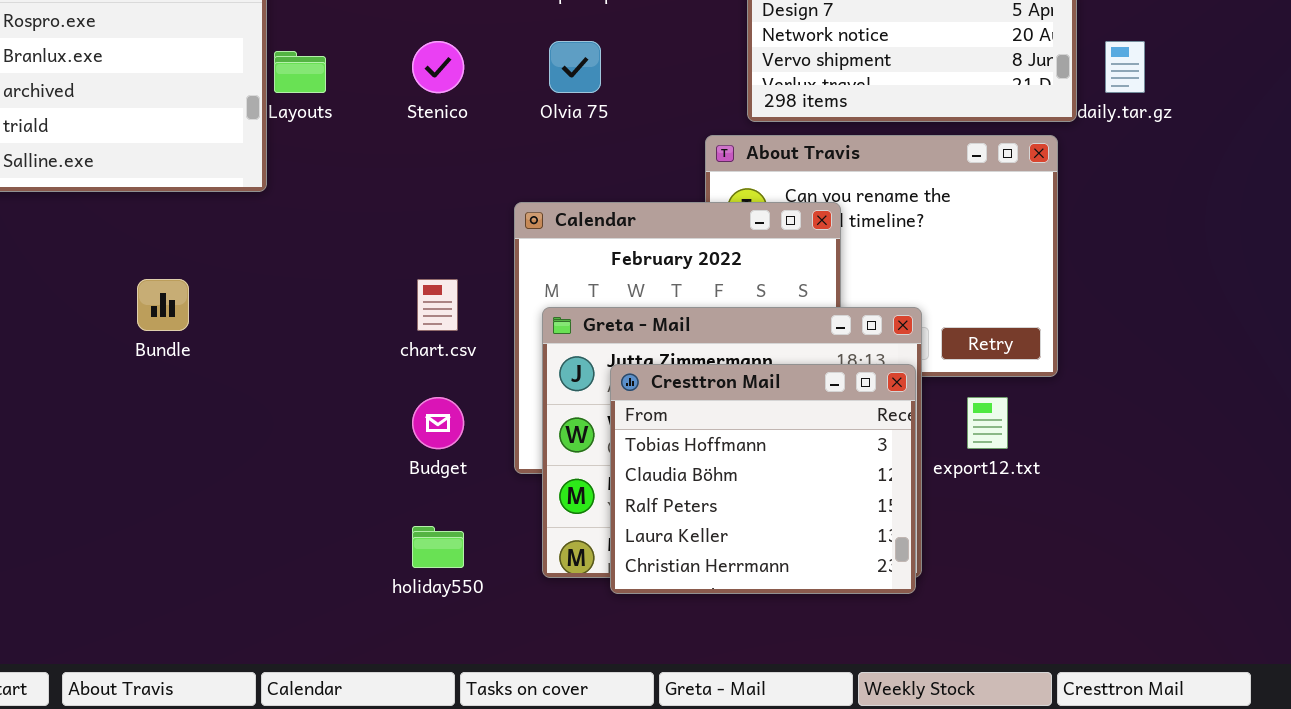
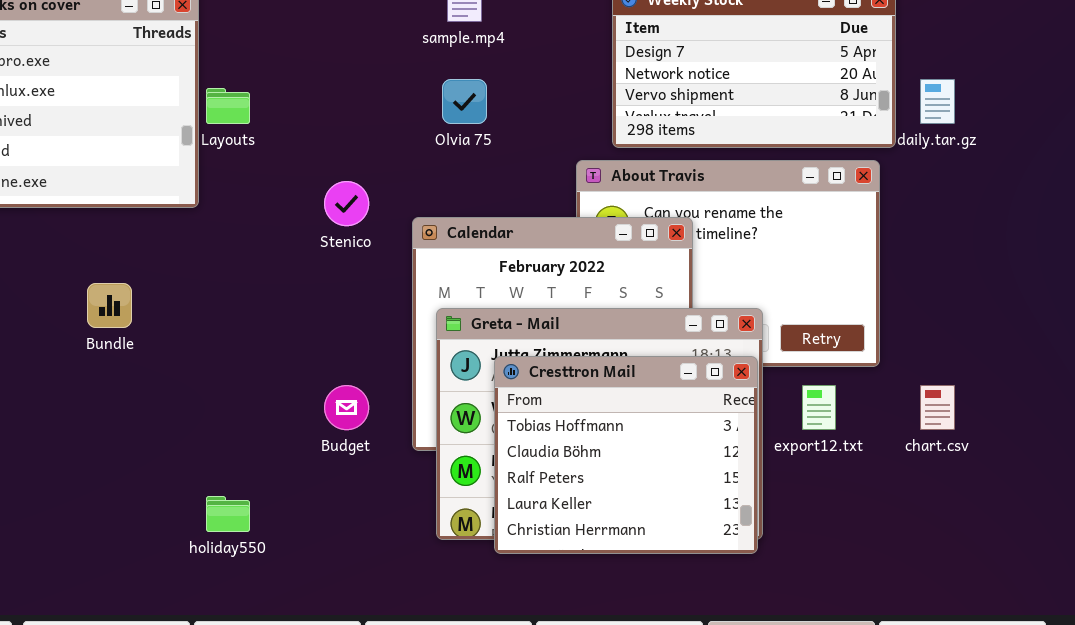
Stenico: [412,41,464,93] -> [324,181,369,226], moved
chart.csv: [417,279,458,331] -> [920,385,955,430], moved
holiday550: [412,526,464,568] -> [206,496,250,532], moved

